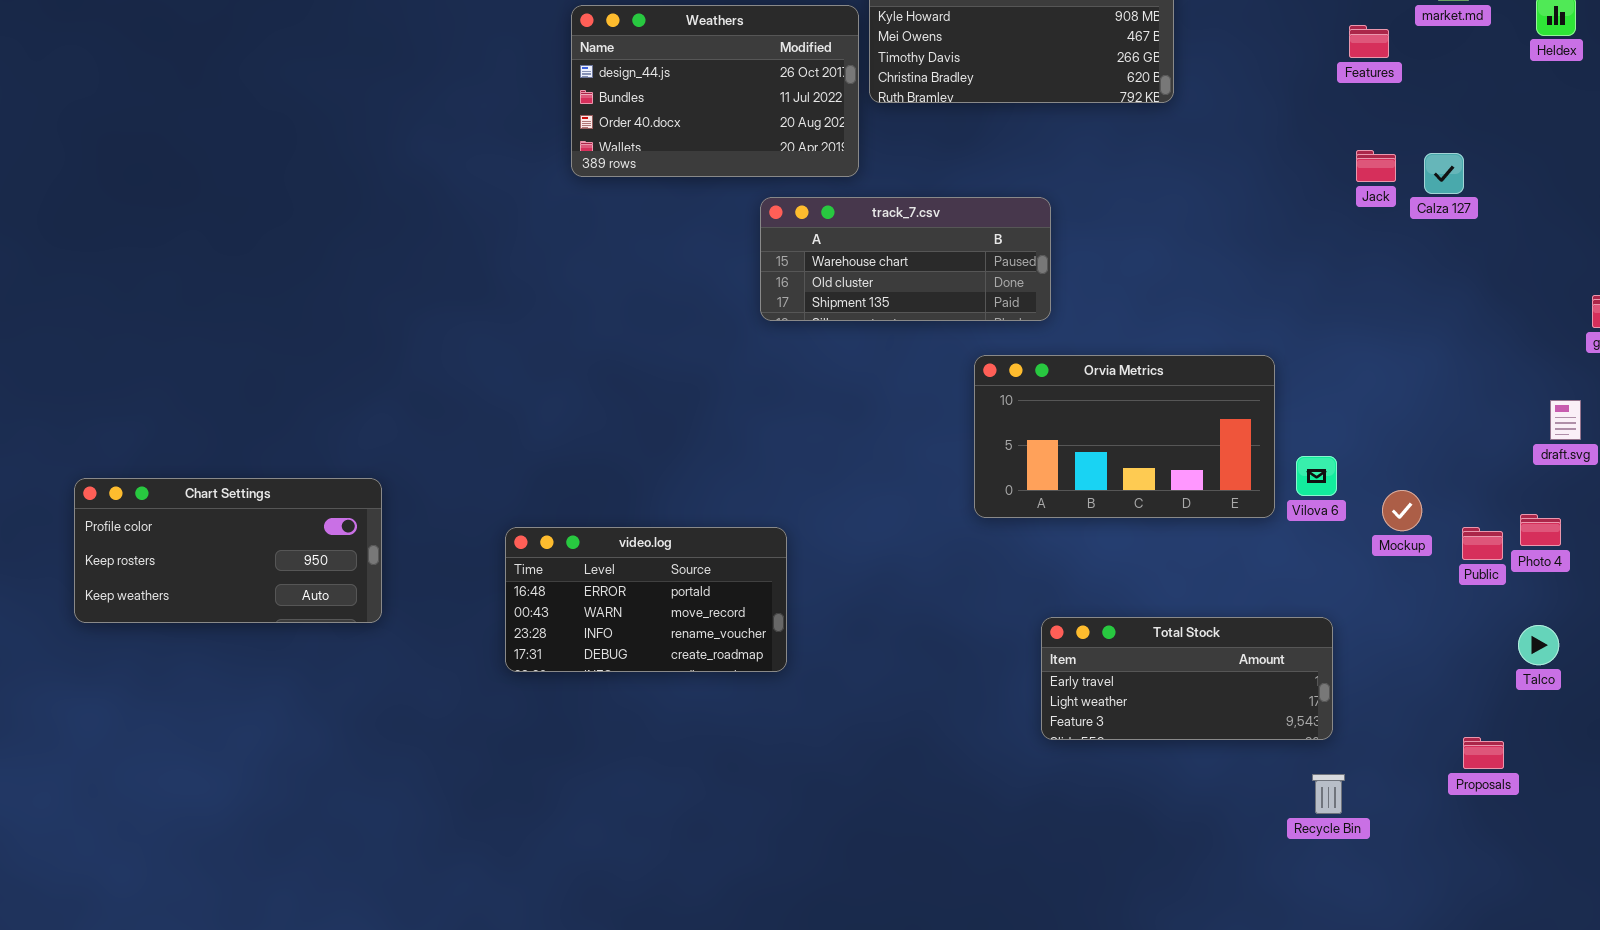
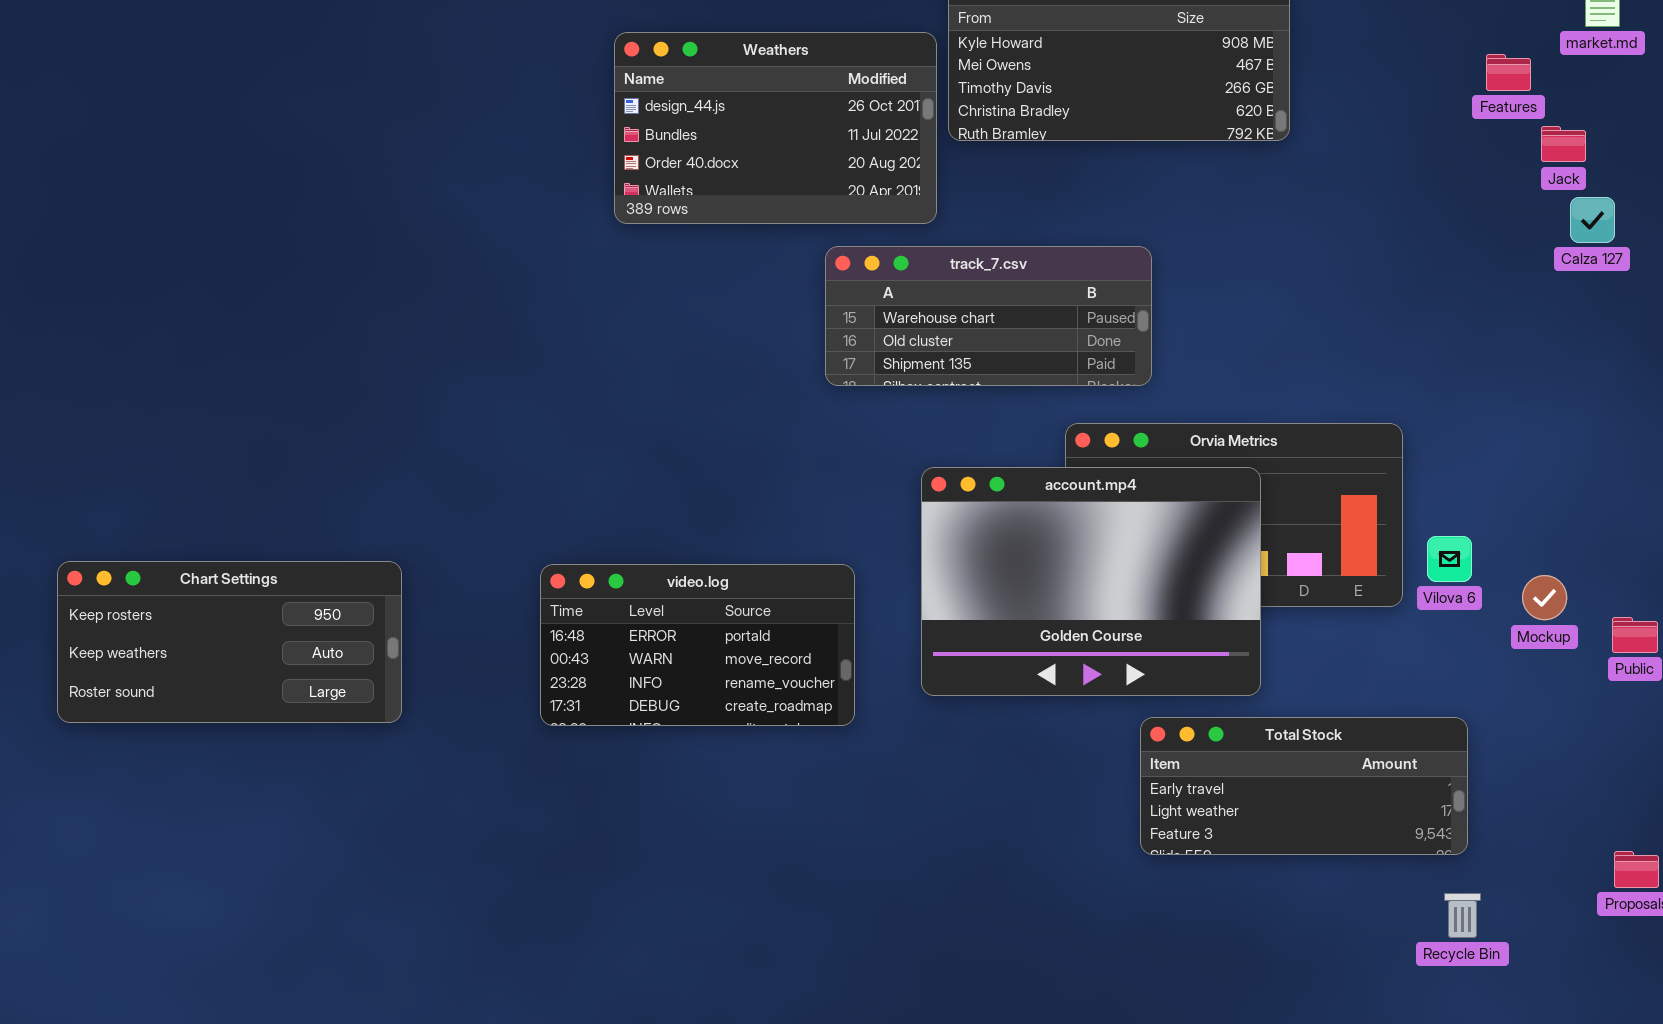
Jack: [1356,150,1396,182] -> [1541,126,1586,162], moved
account.mp4: none -> [921,467,1261,696], opened
Chart Settings: [74,478,382,623] -> [57,561,402,723], scrolled down 1 row
video.log: [505,527,787,672] -> [540,564,855,726], moved

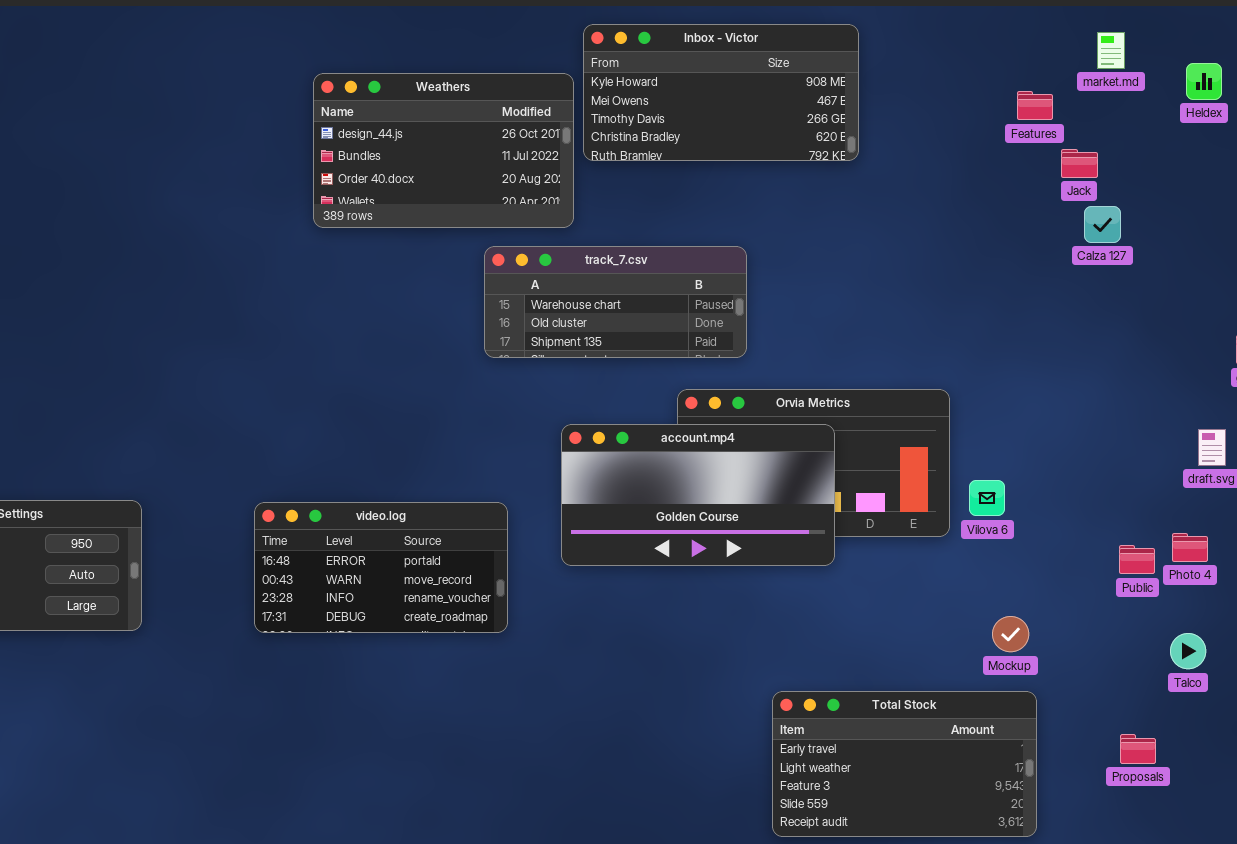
account.mp4: [921,467,1261,696] -> [561,424,835,566], resized
Mockup: [1522,575,1567,620] -> [992,616,1029,652], moved
Total Stock: [1140,717,1468,855] -> [772,691,1037,837], moved, resized

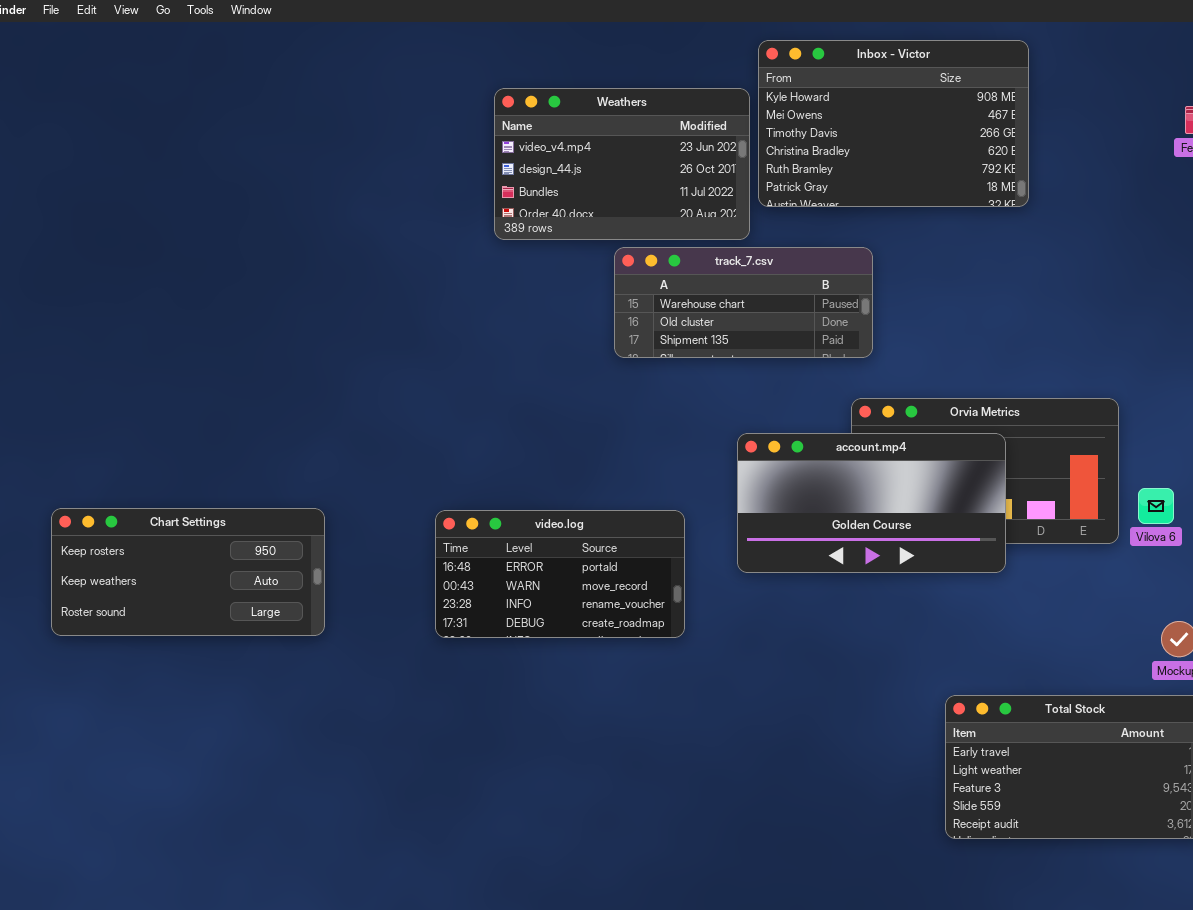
Inbox - Victor: [583,24,859,161] -> [758,40,1029,207], resized
Weathers: [313,73,574,228] -> [494,88,750,240], scrolled up 1 row
track_7.csv: [484,246,747,358] -> [614,247,873,358], moved

